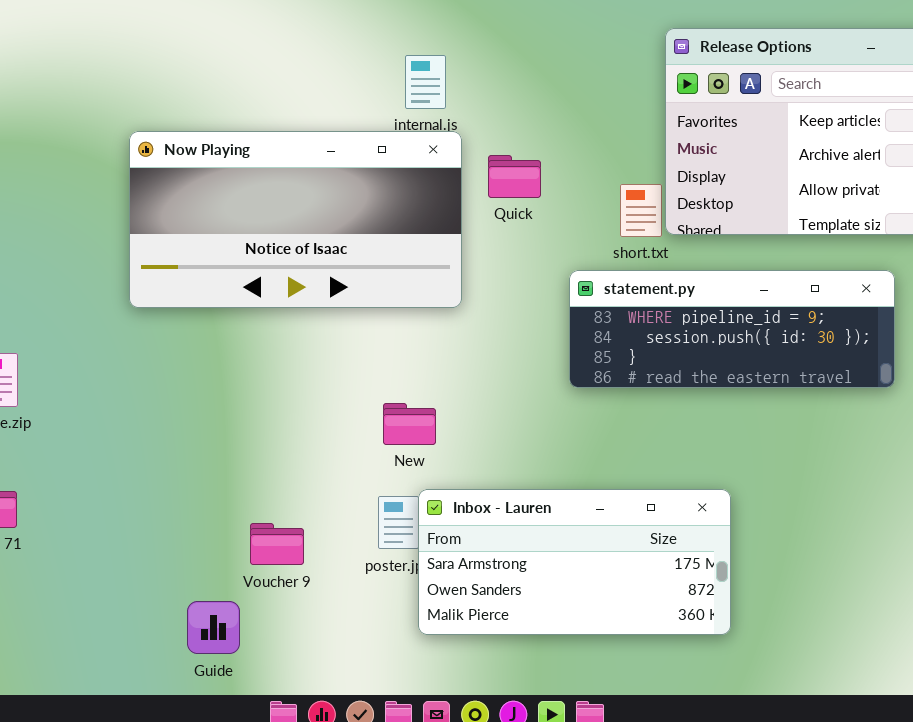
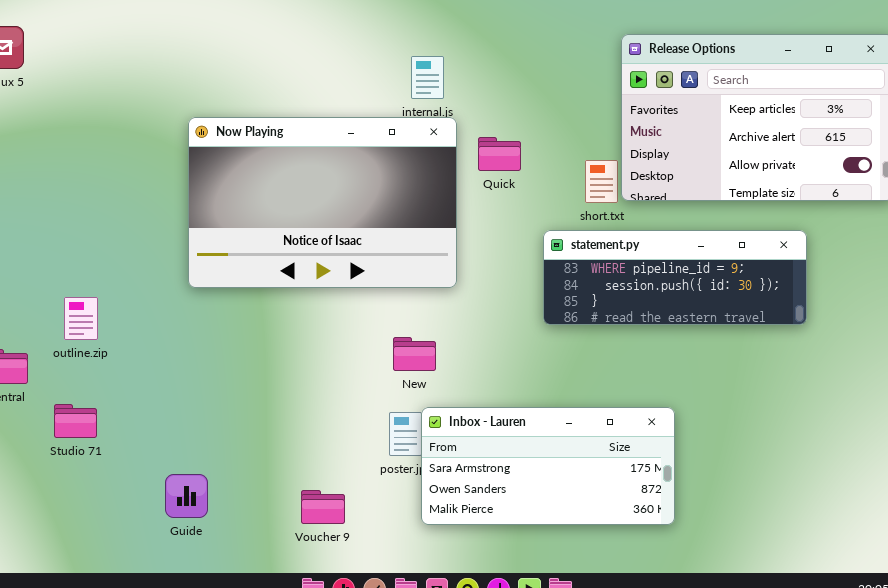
Now Playing: [129,131,462,308] -> [188,117,457,288], resized
Voucher 9: [250,523,304,565] -> [301,490,345,524], moved
Guide: [187,601,240,654] -> [165,474,208,518], moved

